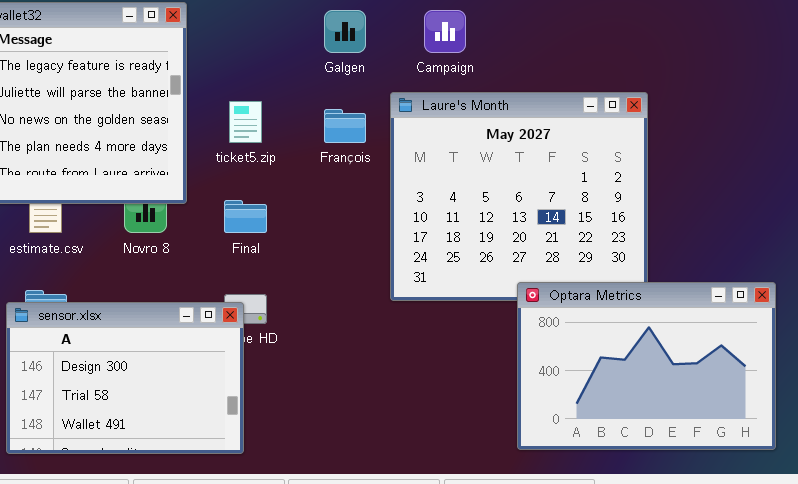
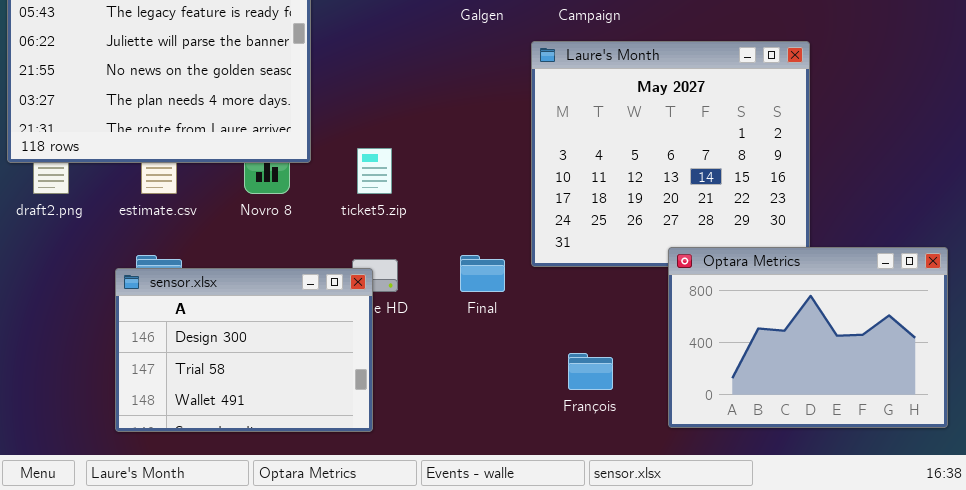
ticket5.zip: [229,101,262,143] -> [357,148,392,194], moved
François: [324,109,366,143] -> [568,353,613,390], moved
Final: [224,200,267,233] -> [460,255,505,292], moved

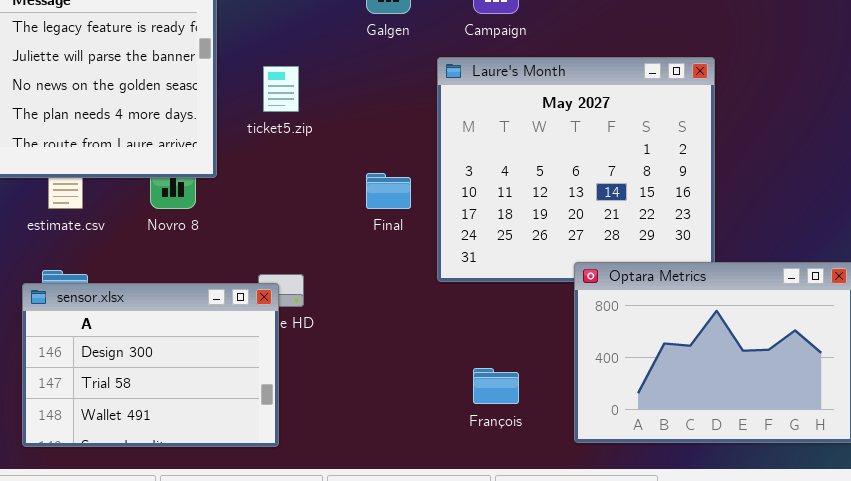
ticket5.zip: [357,148,392,194] -> [263,66,299,112], moved
Final: [460,255,505,292] -> [366,173,411,209], moved

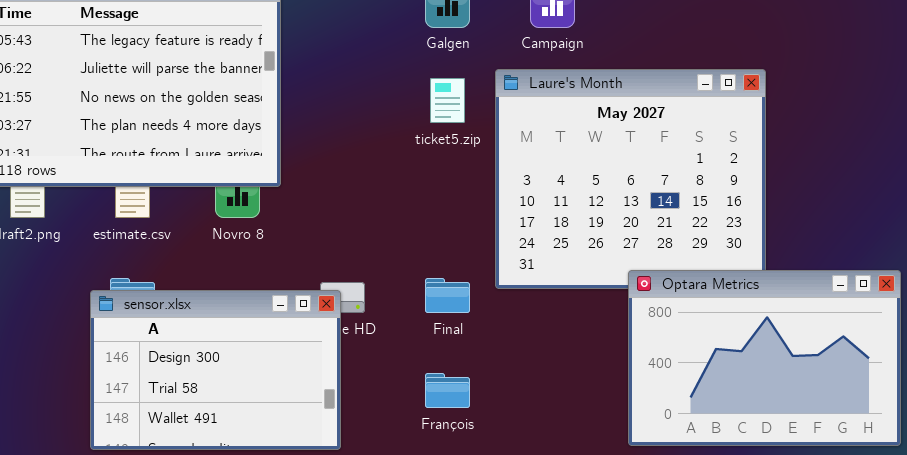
ticket5.zip: [263,66,299,112] -> [430,78,465,123], moved
Final: [366,173,411,209] -> [425,278,470,313], moved
François: [473,368,519,404] -> [425,373,470,408], moved

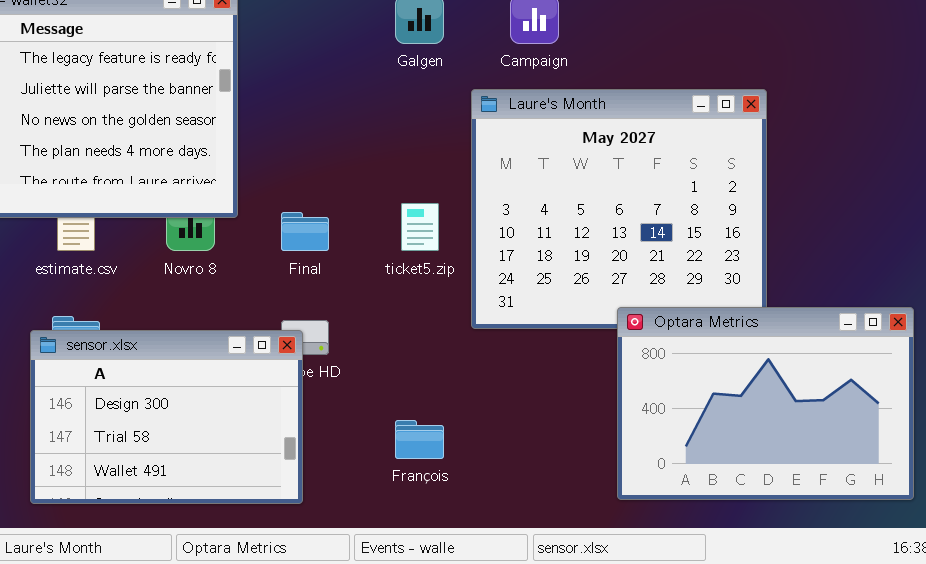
ticket5.zip: [430,78,465,123] -> [401,203,439,251], moved
Final: [425,278,470,313] -> [281,212,329,251], moved

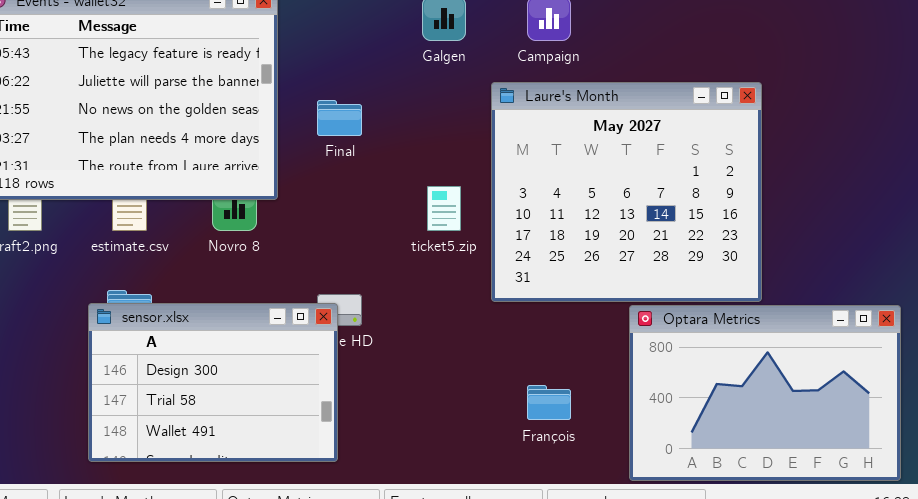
Final: [281,212,329,251] -> [317,100,362,136], moved
Optara Metrics: [617,307,914,500] -> [629,305,901,481], moved
François: [395,420,444,459] -> [527,385,571,420], moved

